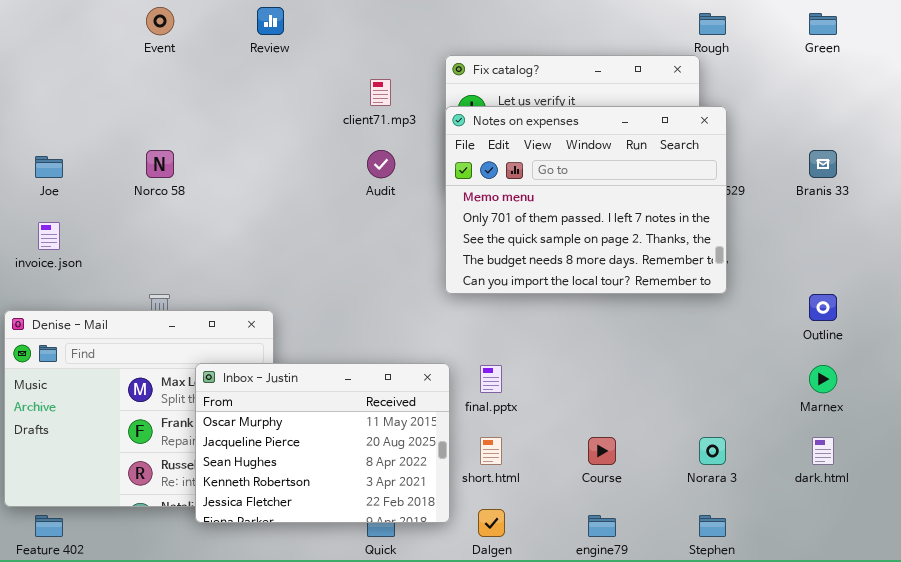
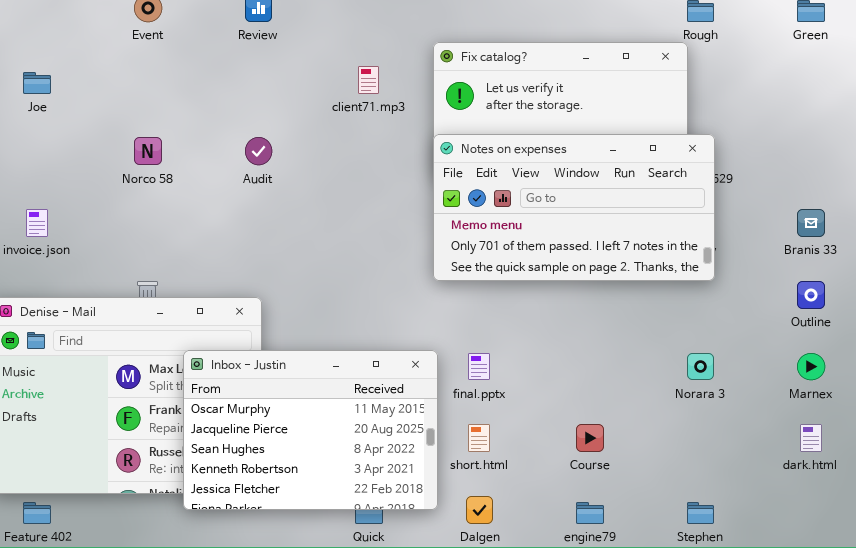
Notes on expenses: [445,106,727,294] -> [433,134,715,281], resized
Audit: [367,150,395,178] -> [245,137,272,165], moved
Branis 33: [809,150,837,178] -> [797,209,825,237], moved
Joe: [35,156,63,178] -> [23,72,51,94], moved
Norara 3: [699,437,726,465] -> [687,353,714,380], moved

